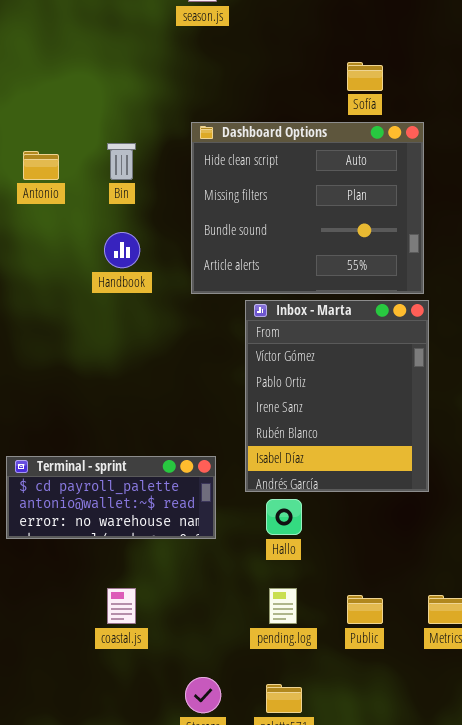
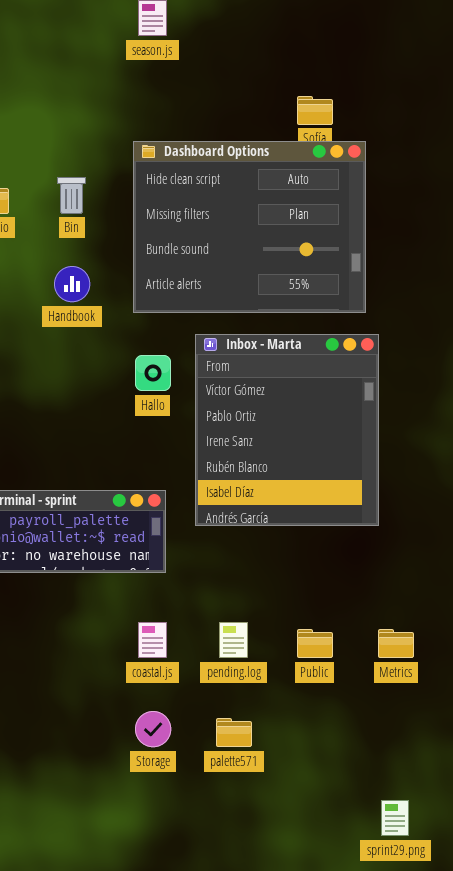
Dashboard Options: [191,122,424,294] -> [133,141,366,313], moved
Hallo: [266,499,302,535] -> [135,355,171,391], moved
coastal.js: [107,588,136,624] -> [138,622,167,658], moved

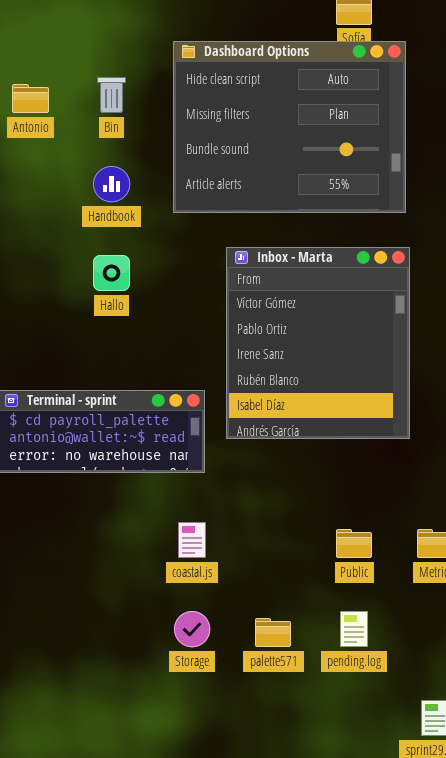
Inbox - Marta: [195,334,379,526] -> [226,247,410,439], moved
Hallo: [135,355,171,391] -> [93,255,130,291], moved
pending.log: [219,622,248,658] -> [340,611,368,647], moved

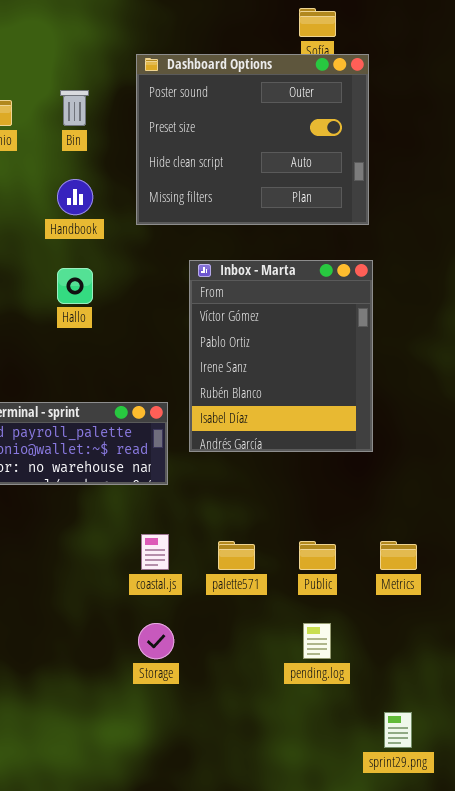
Dashboard Options: [173,41,406,213] -> [136,54,369,225], scrolled up 2 rows
palette571: [255,618,291,647] -> [218,541,255,570], moved

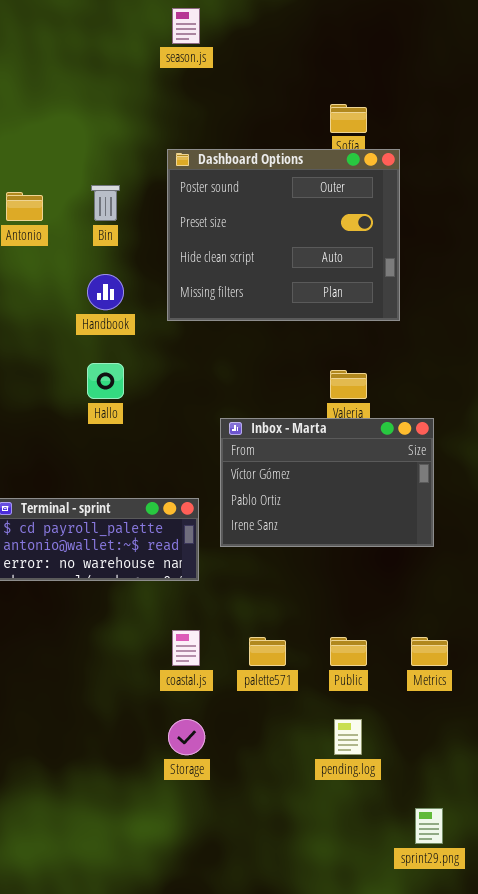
Inbox - Marta: [189,260,373,452] -> [220,418,434,547], resized

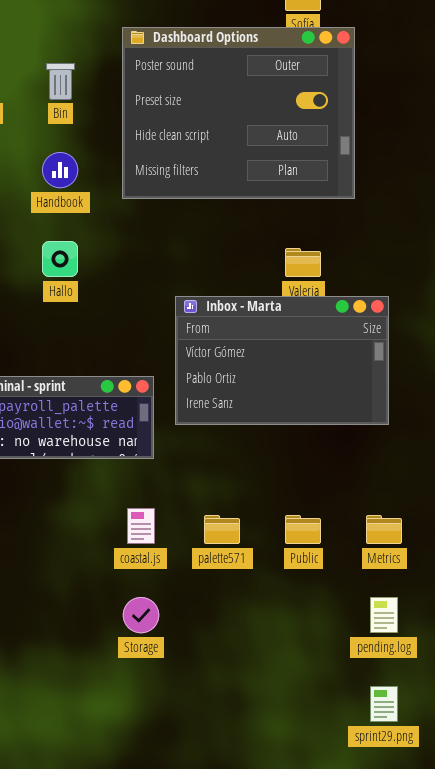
pending.log: [334,719,362,755] -> [370,597,398,633], moved

